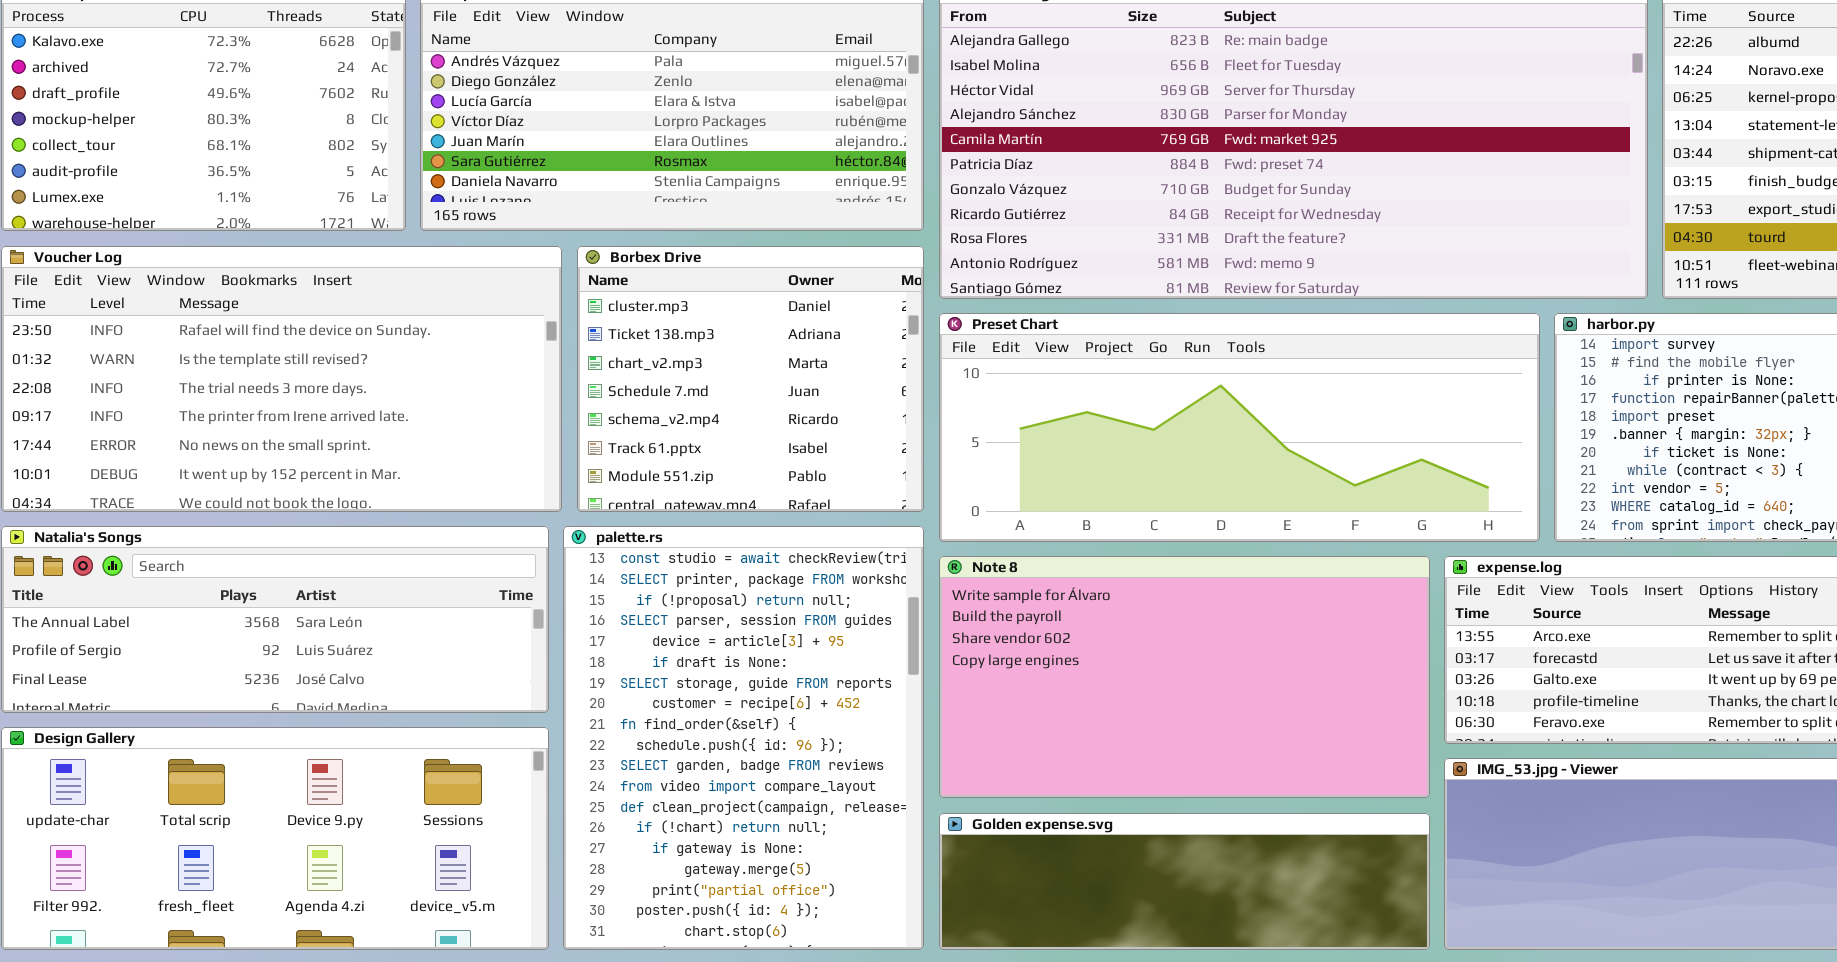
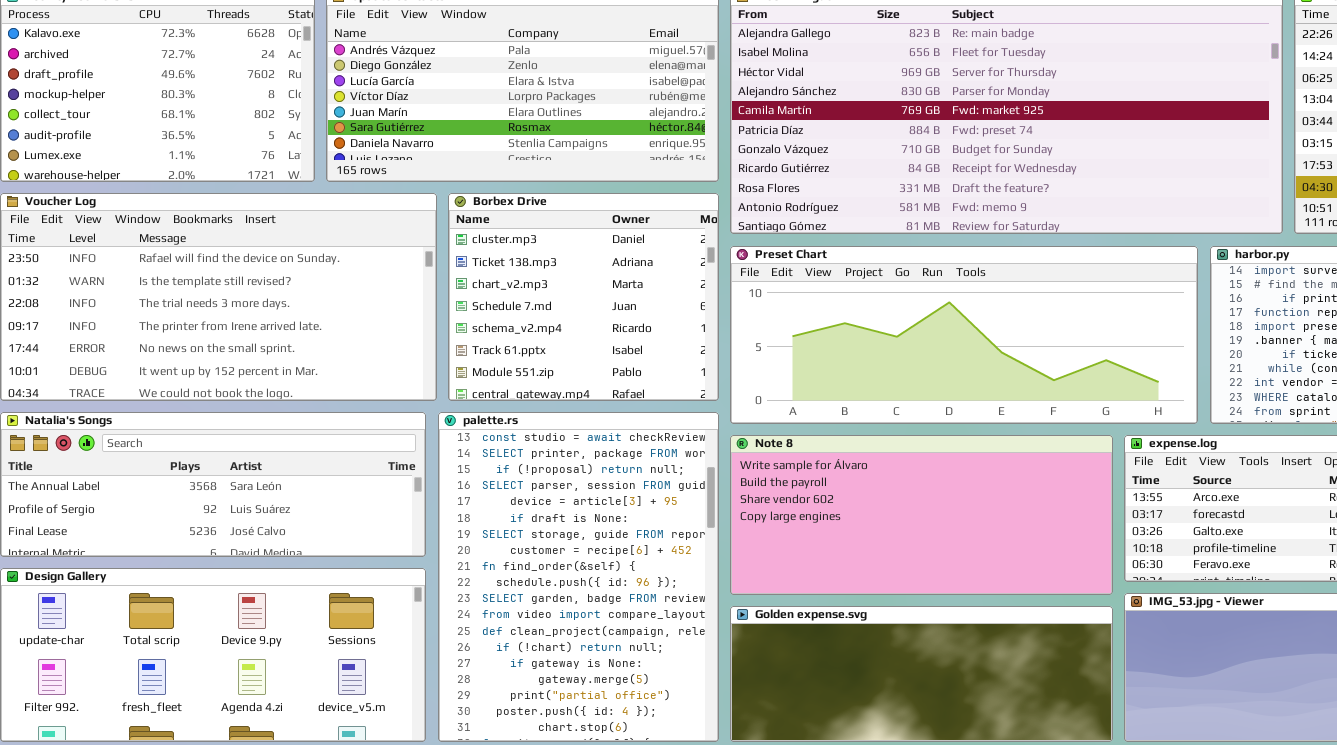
Note 8: [939,556,1430,798] -> [730,435,1113,595], resized
Golden expense.svg: [939,813,1430,950] -> [730,606,1113,742], resized

